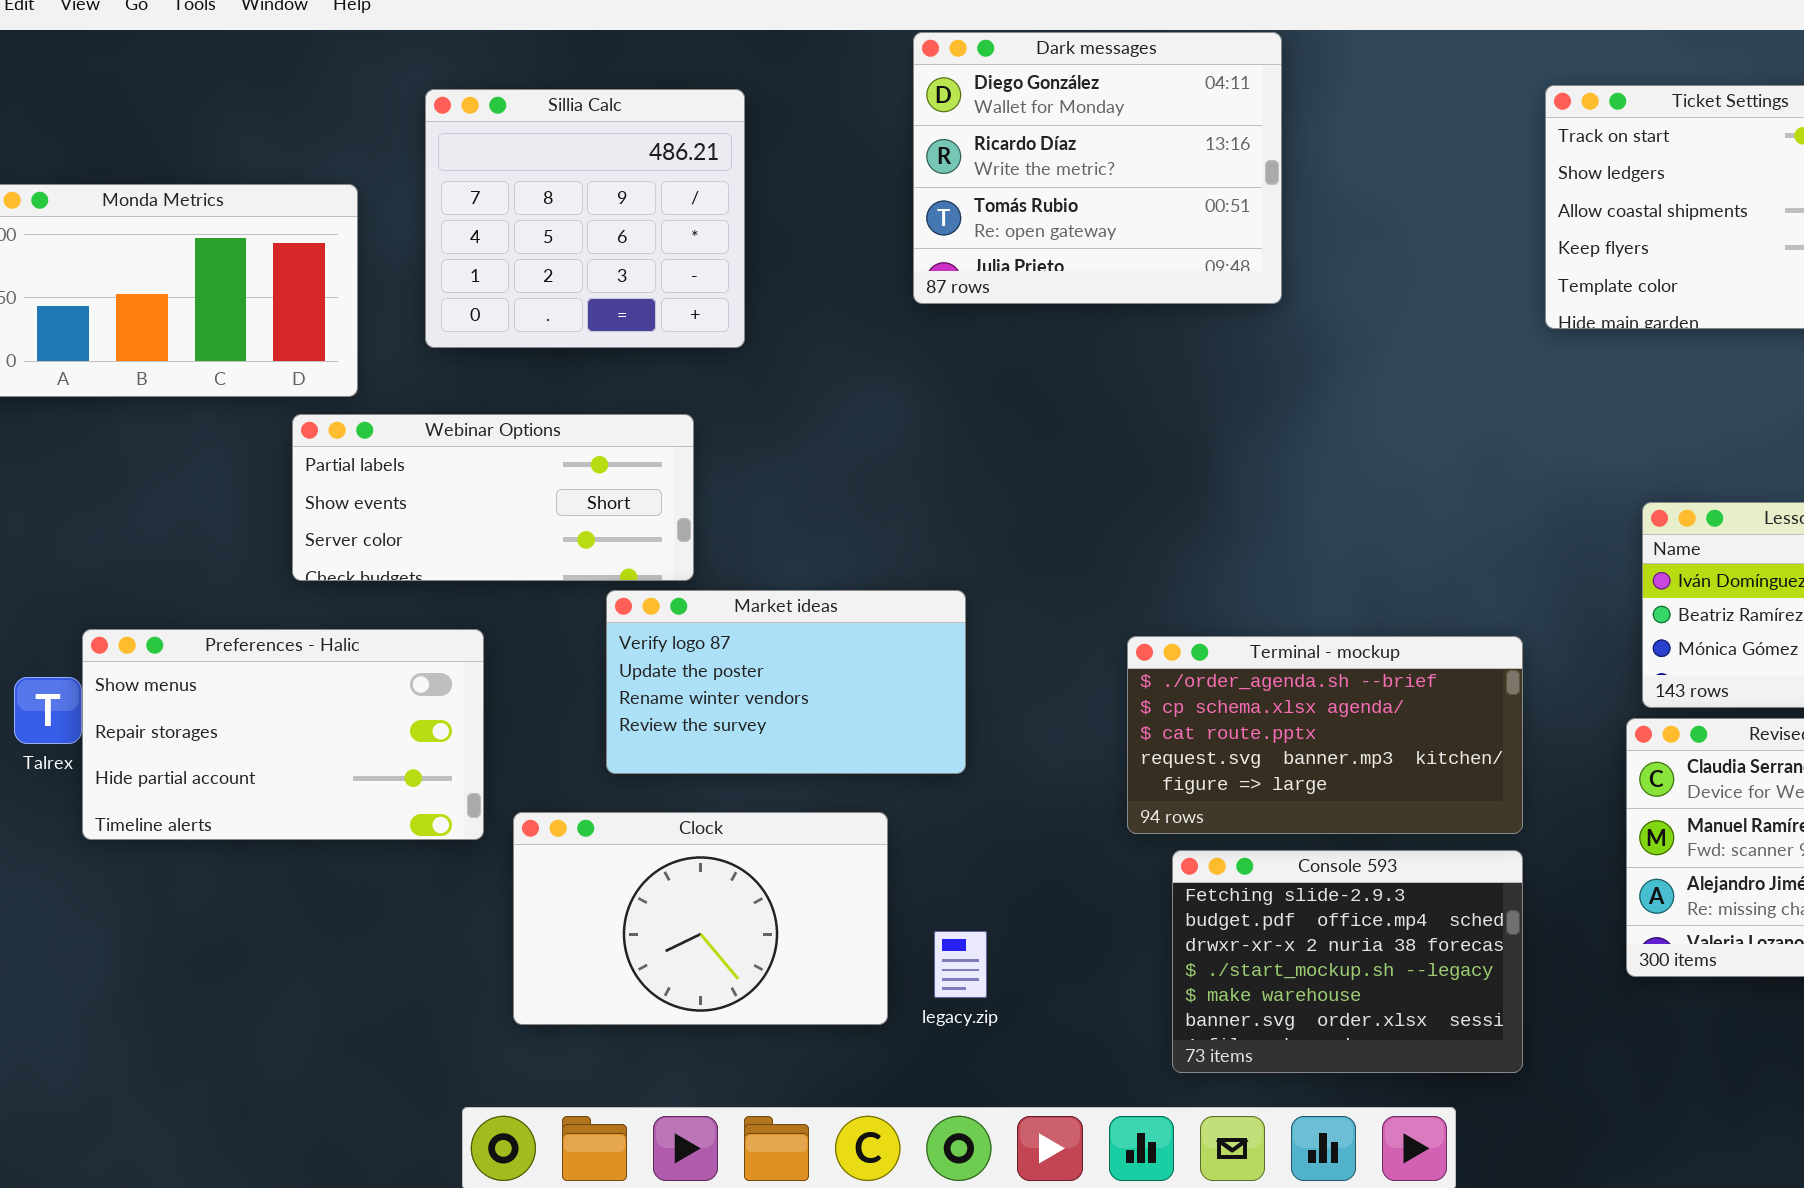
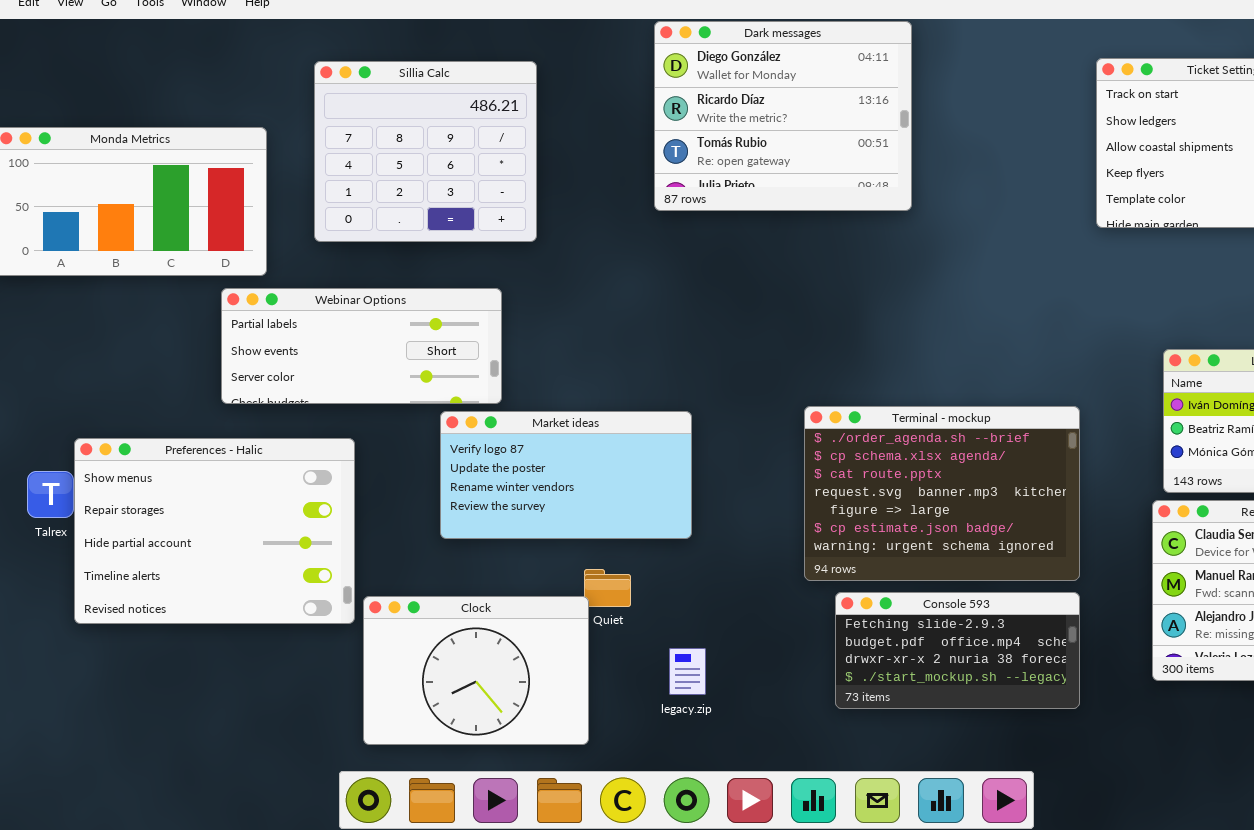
Preferences - Halic: [82,629,484,840] -> [74,438,355,624], resized
Terminal - mockup: [1127,636,1523,834] -> [804,406,1080,581], resized
Clock: [513,812,888,1025] -> [363,596,589,745], moved, resized
Console 593: [1172,850,1523,1073] -> [835,592,1080,709], resized

